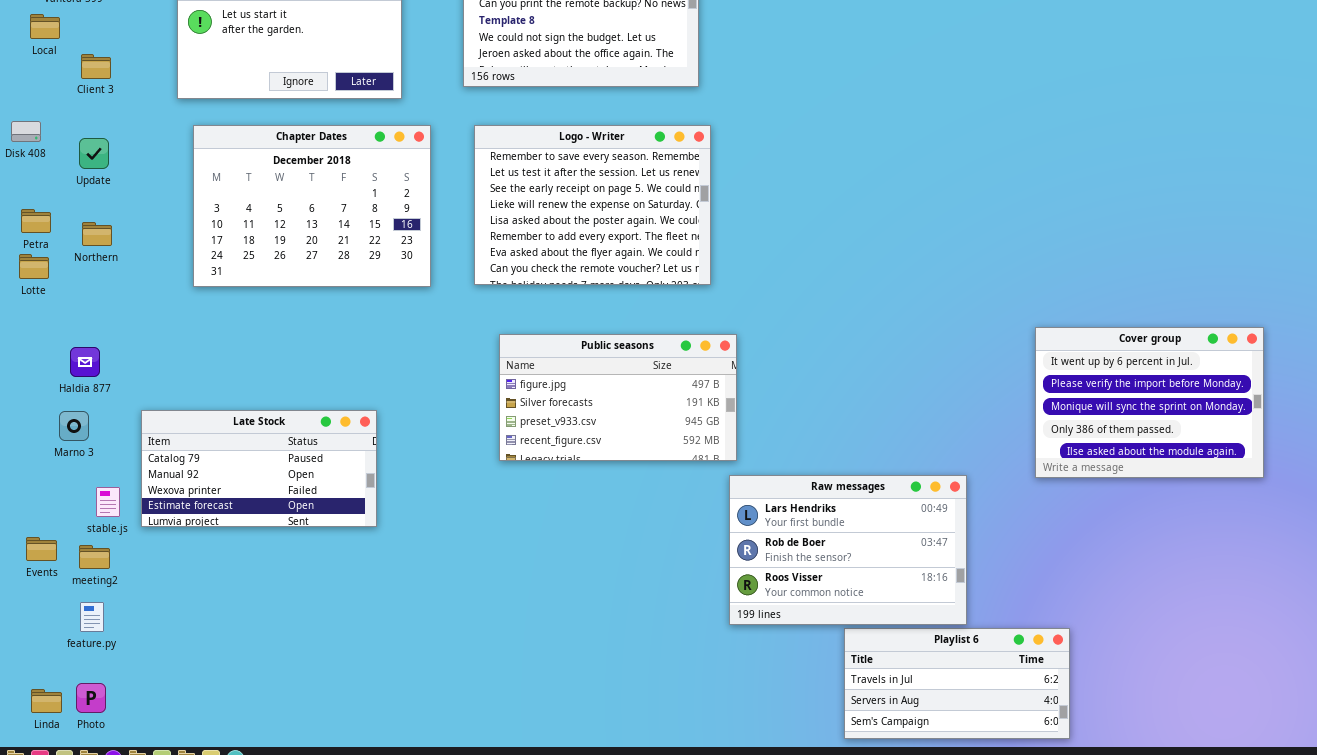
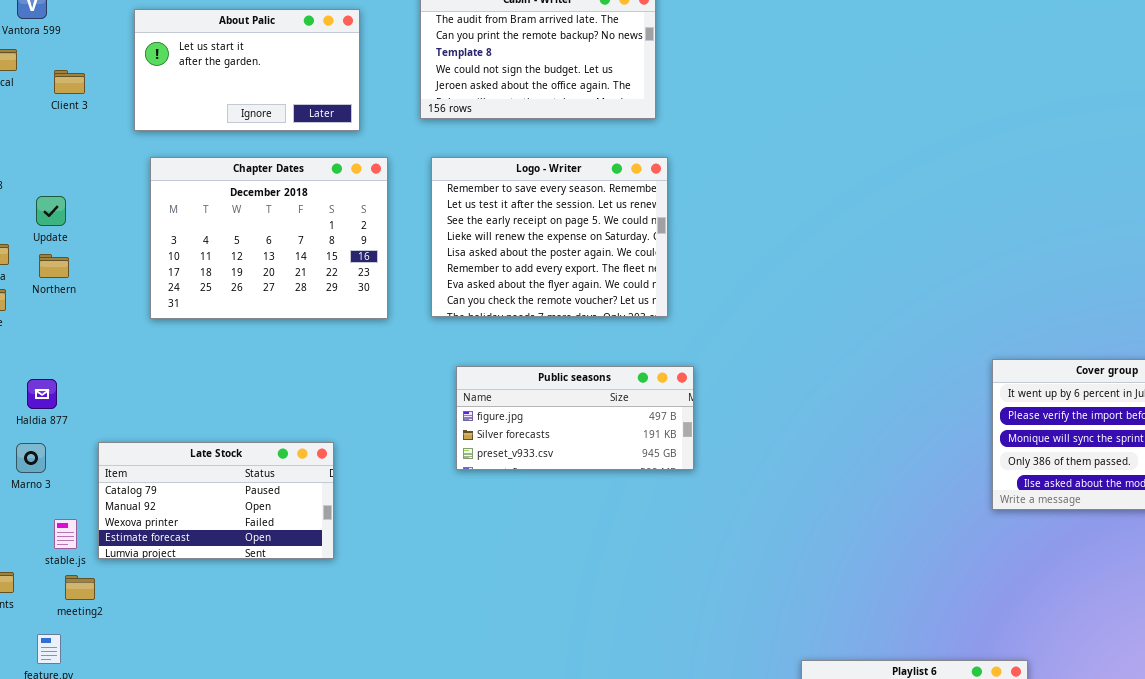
Client 3: [81,54,111,79] -> [54,70,85,94], moved
Update: [79,138,109,169] -> [36,196,66,226], moved
Public seasons: [499,334,737,461] -> [456,366,694,470], resized
Raw messages: [729,475,967,625] -> none, closed
meeting2: [79,545,110,569] -> [65,575,95,600], moved

